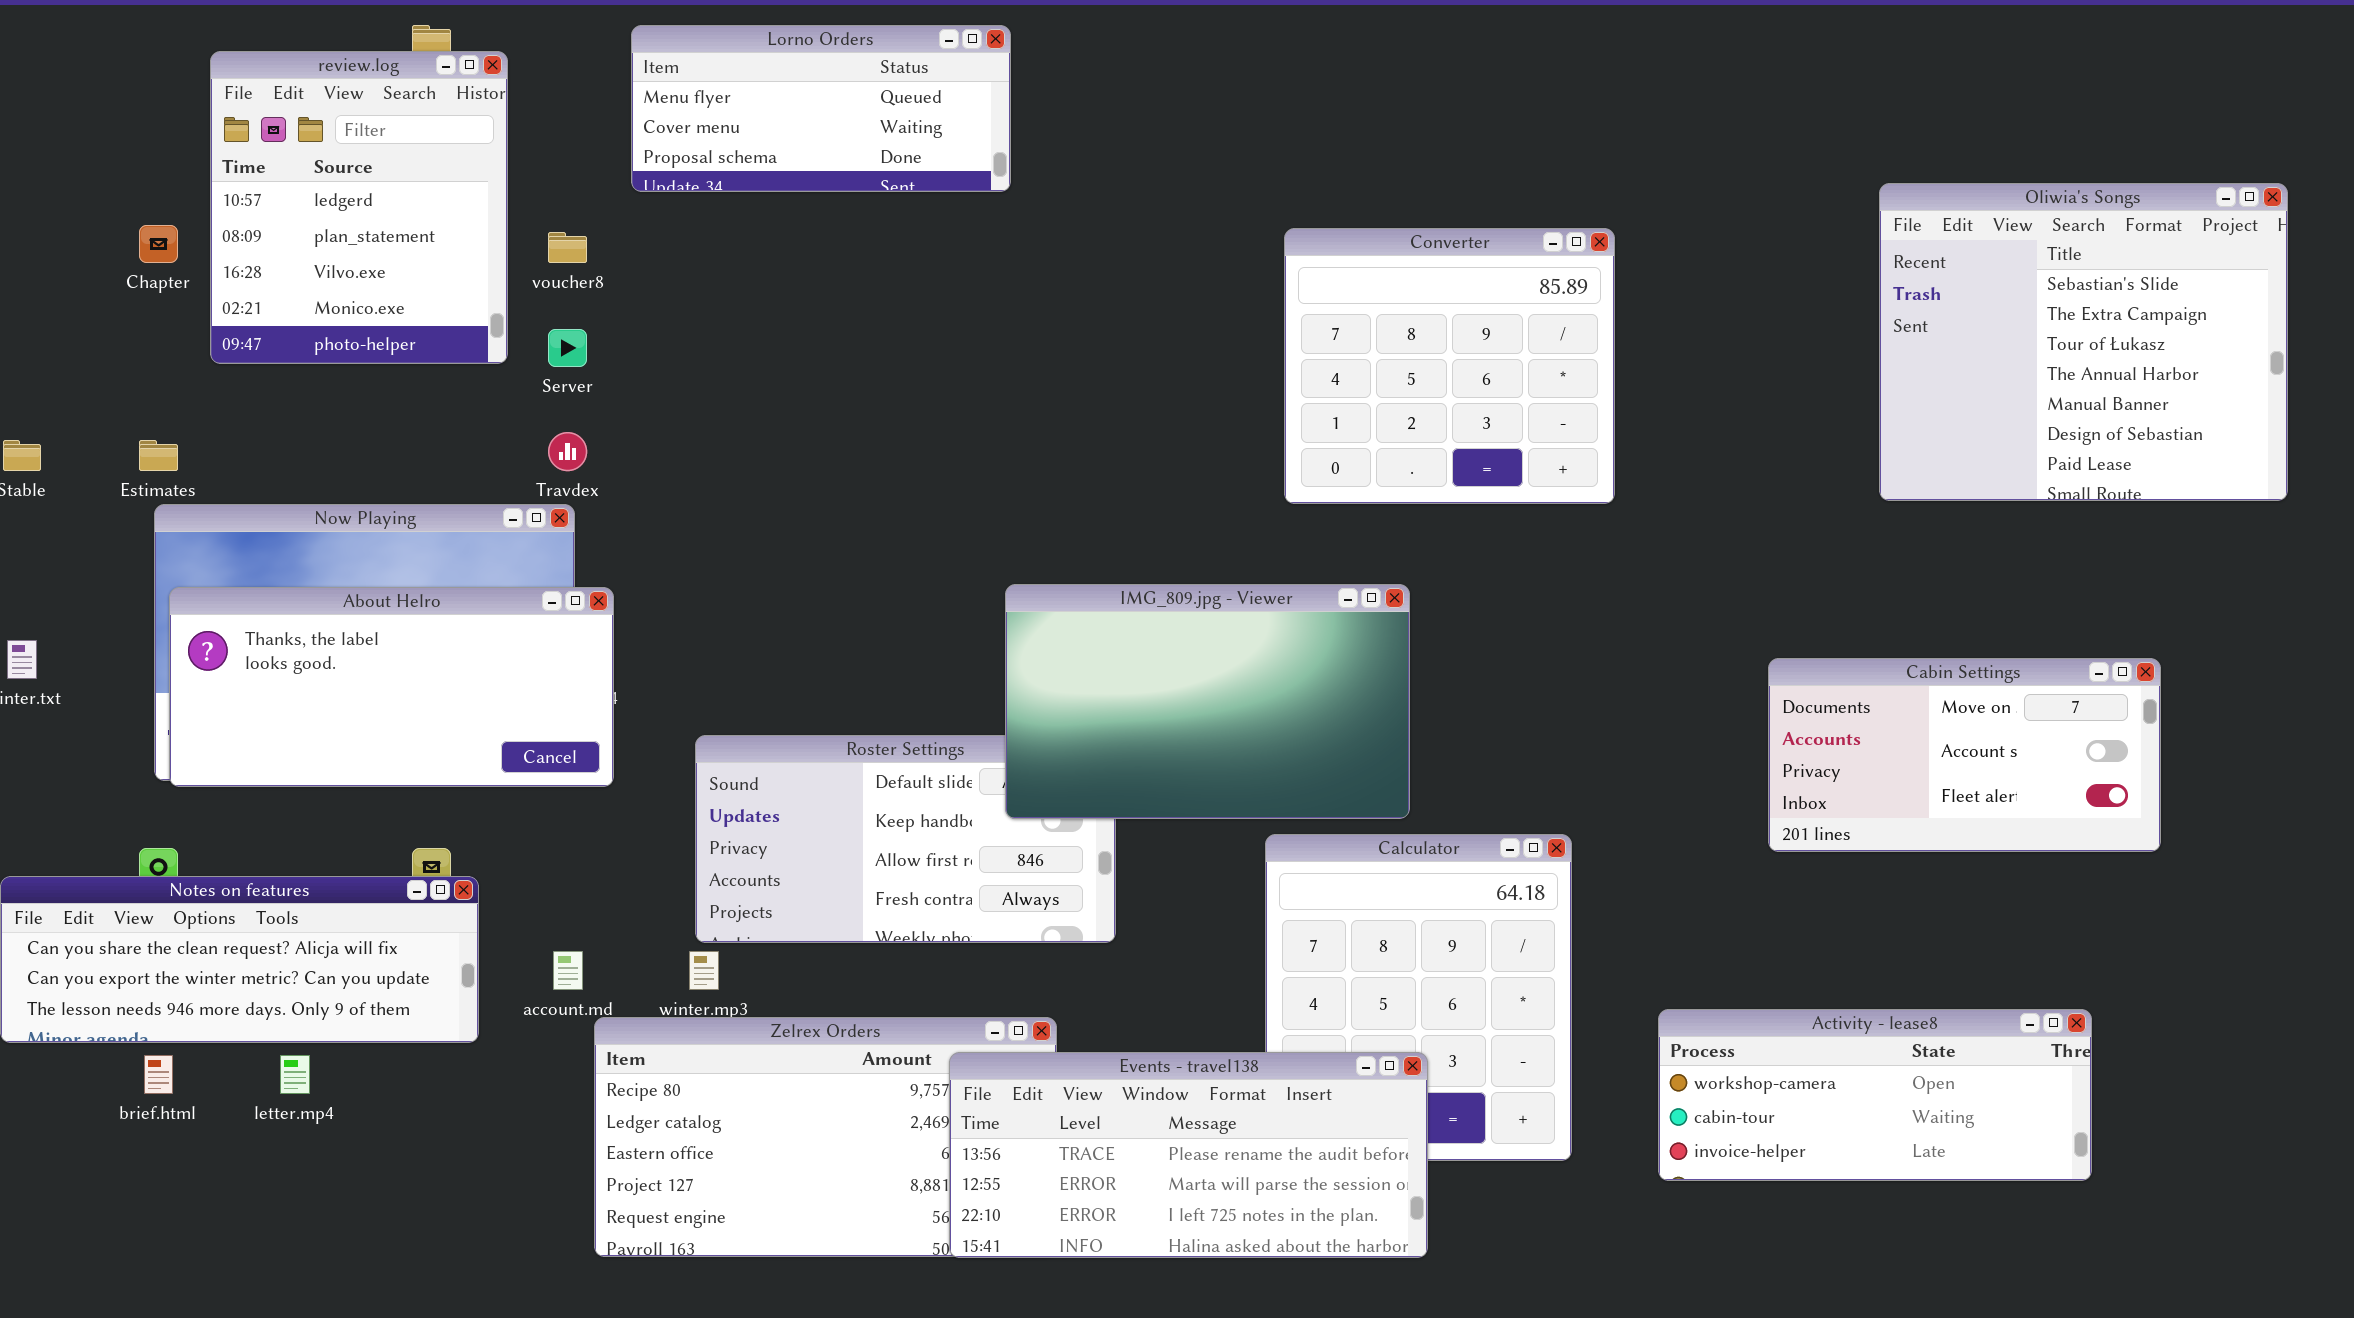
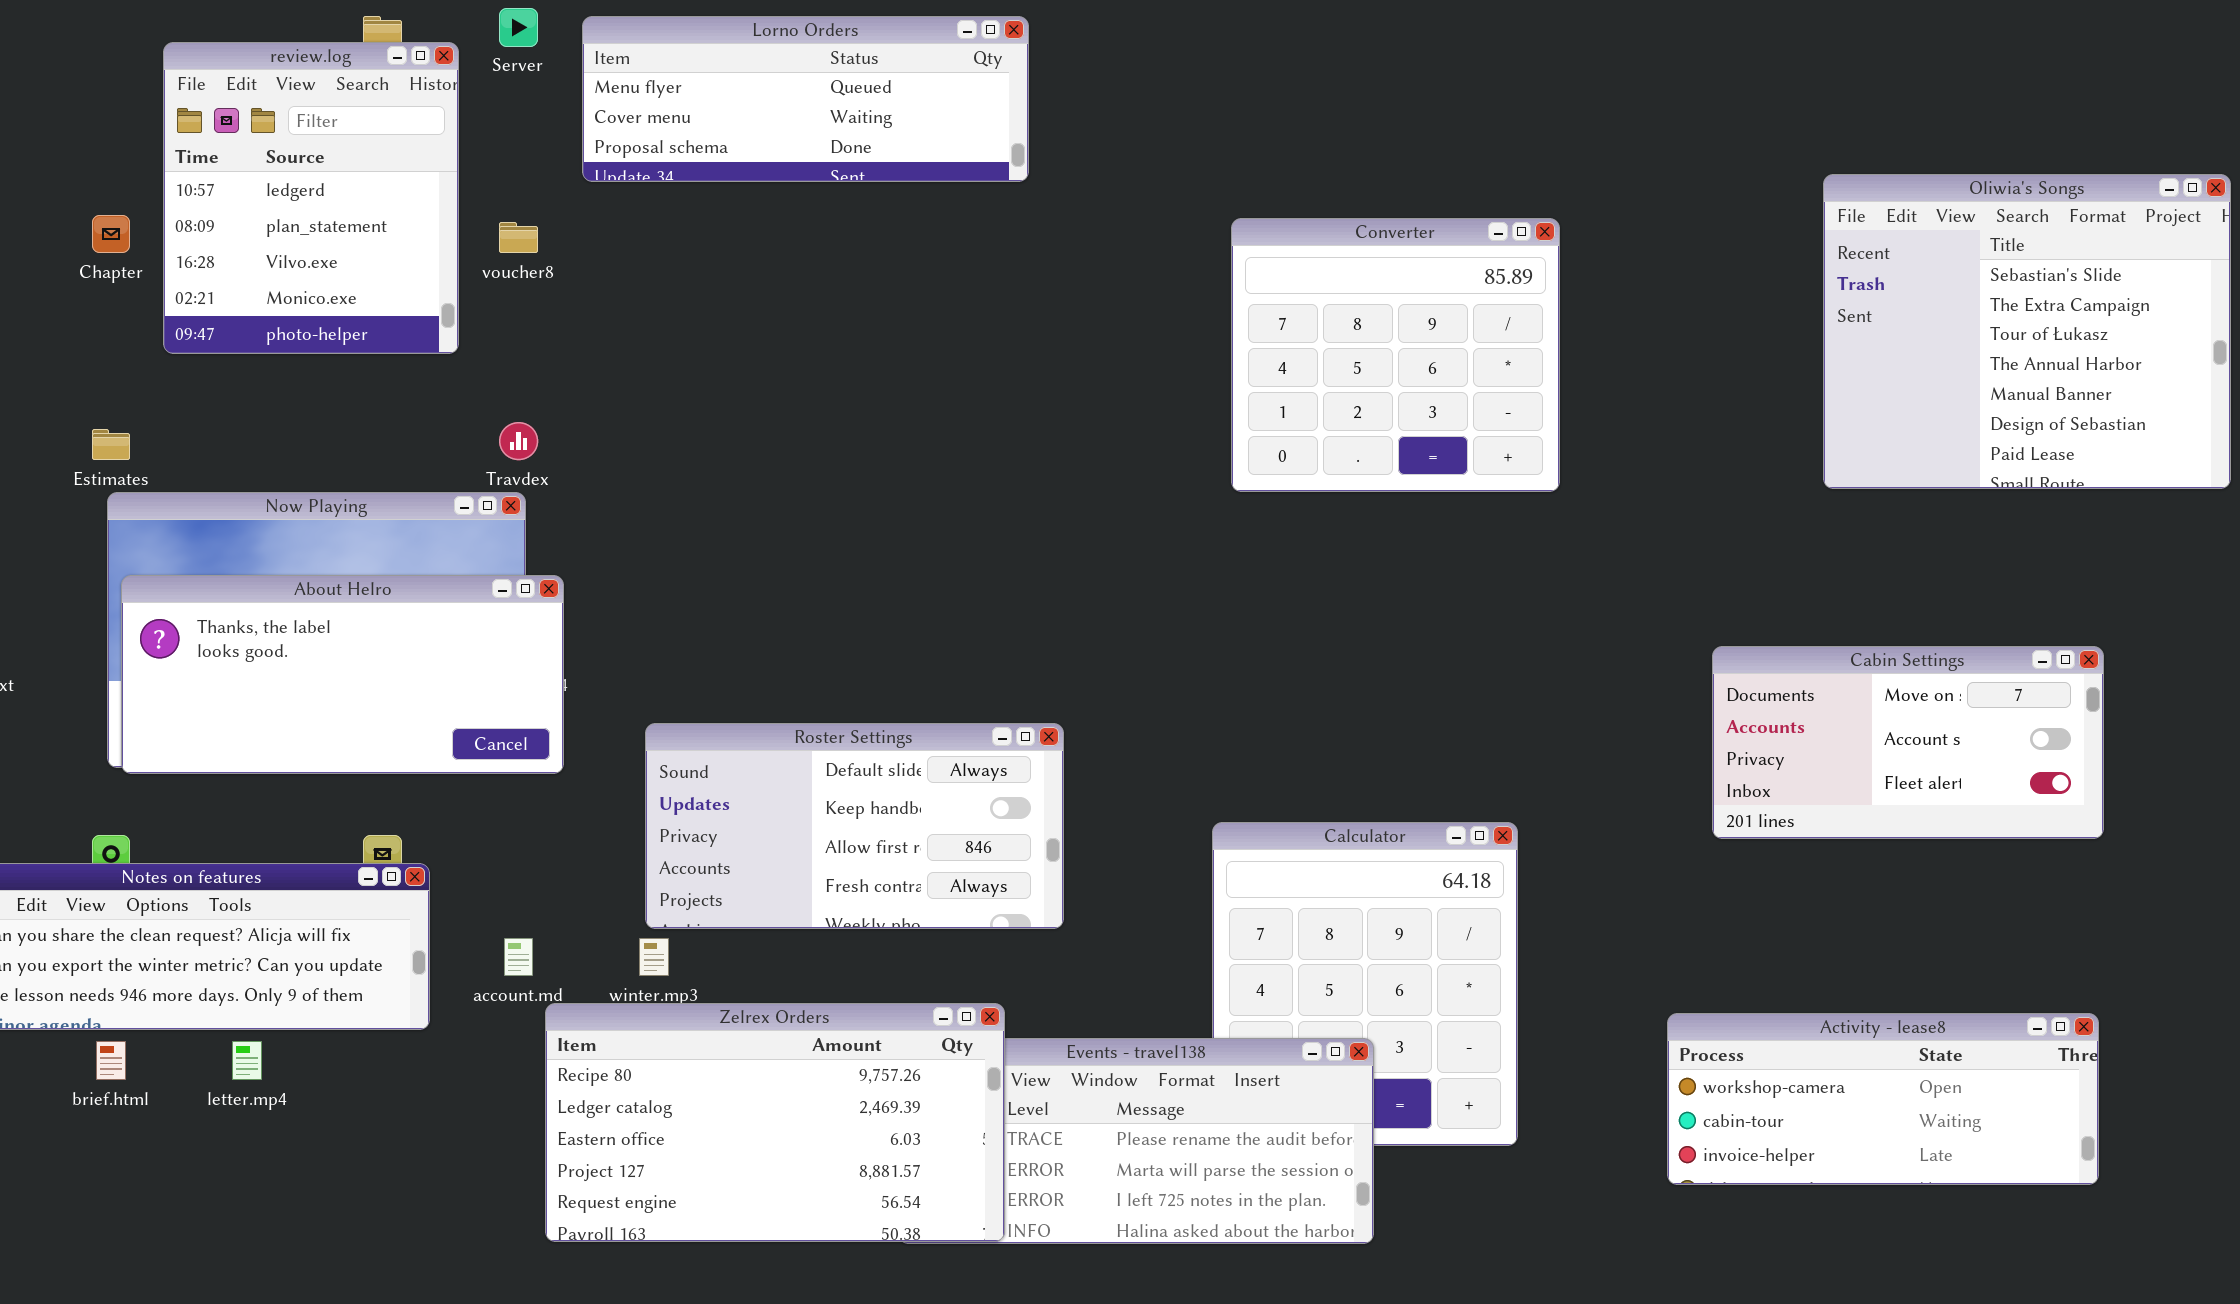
Lorno Orders: [631,25,1011,192] -> [582,16,1029,182], resized
Server: [548,329,587,367] -> [499,8,538,47], moved
IMG_809.jpg - Viewer: [1005,584,1410,819] -> none, closed
Activity - lease8: [1658,1009,2092,1181] -> [1667,1013,2099,1185], moved
Zelrex Orders: [594,1017,1057,1257] -> [545,1003,1005,1242], raised

